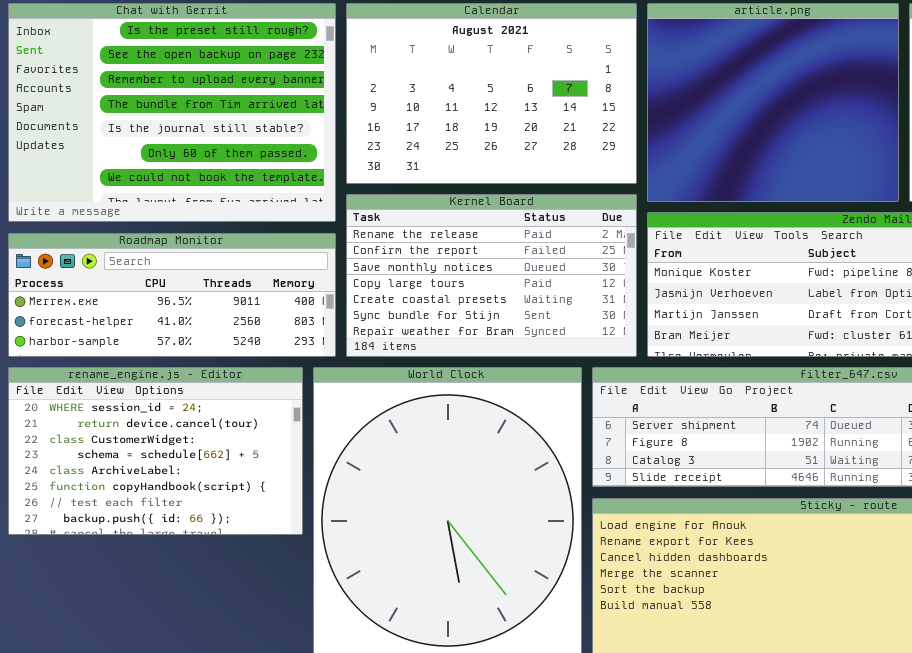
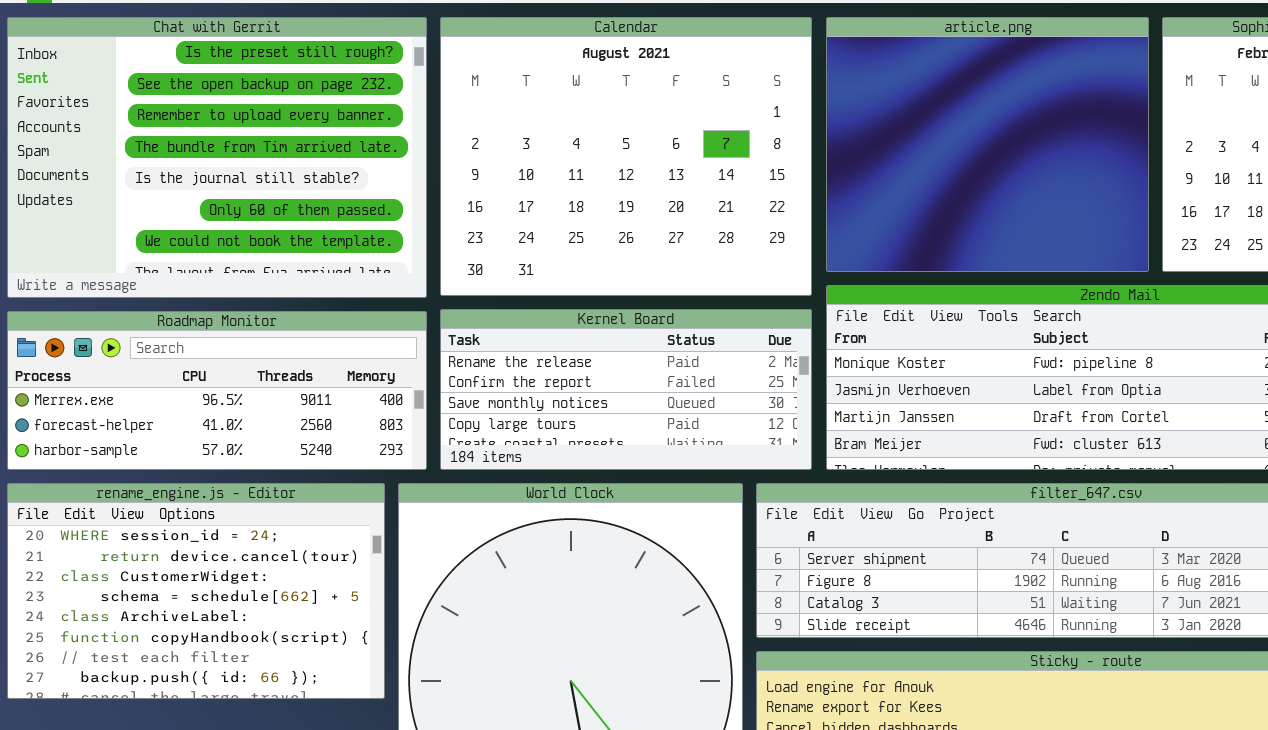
Calendar: [346,3,637,184] -> [440,17,812,296], resized
Kernel Board: [346,194,637,357] -> [440,309,812,470], resized

